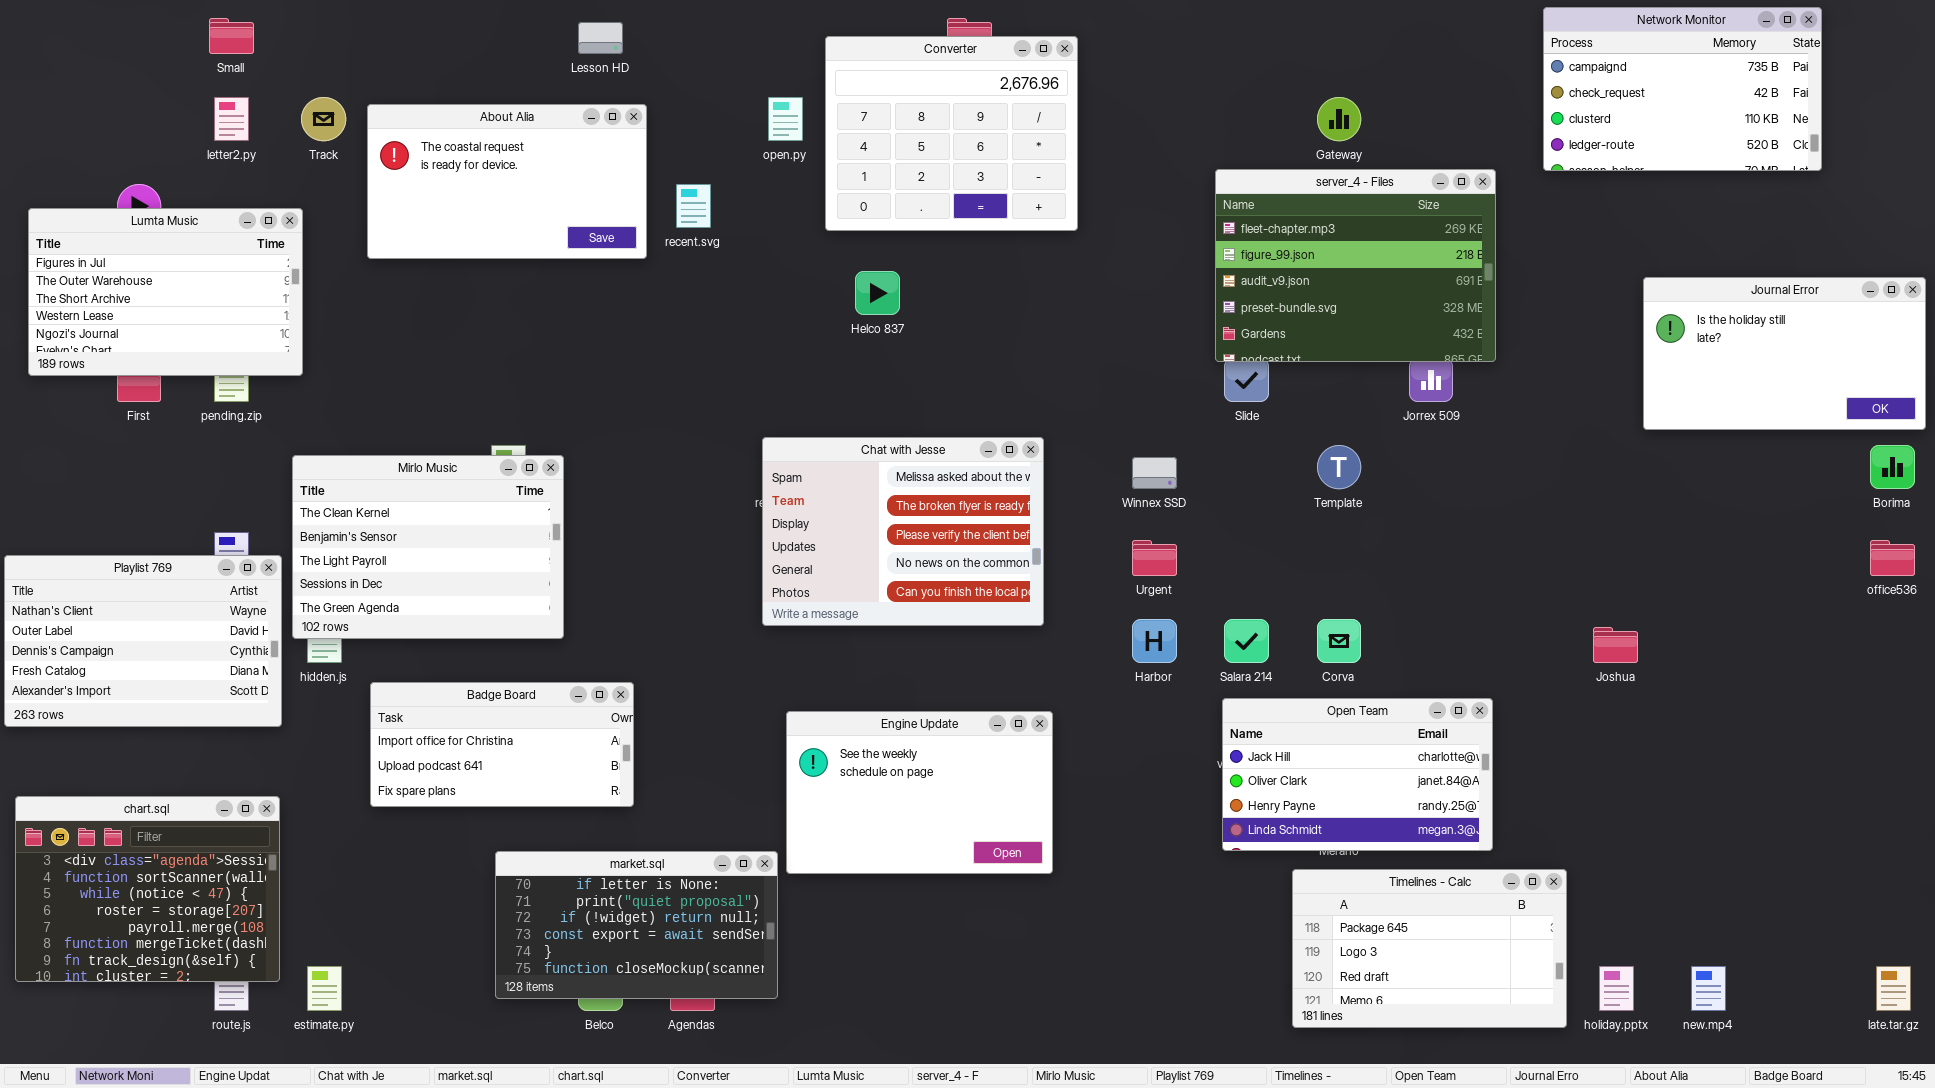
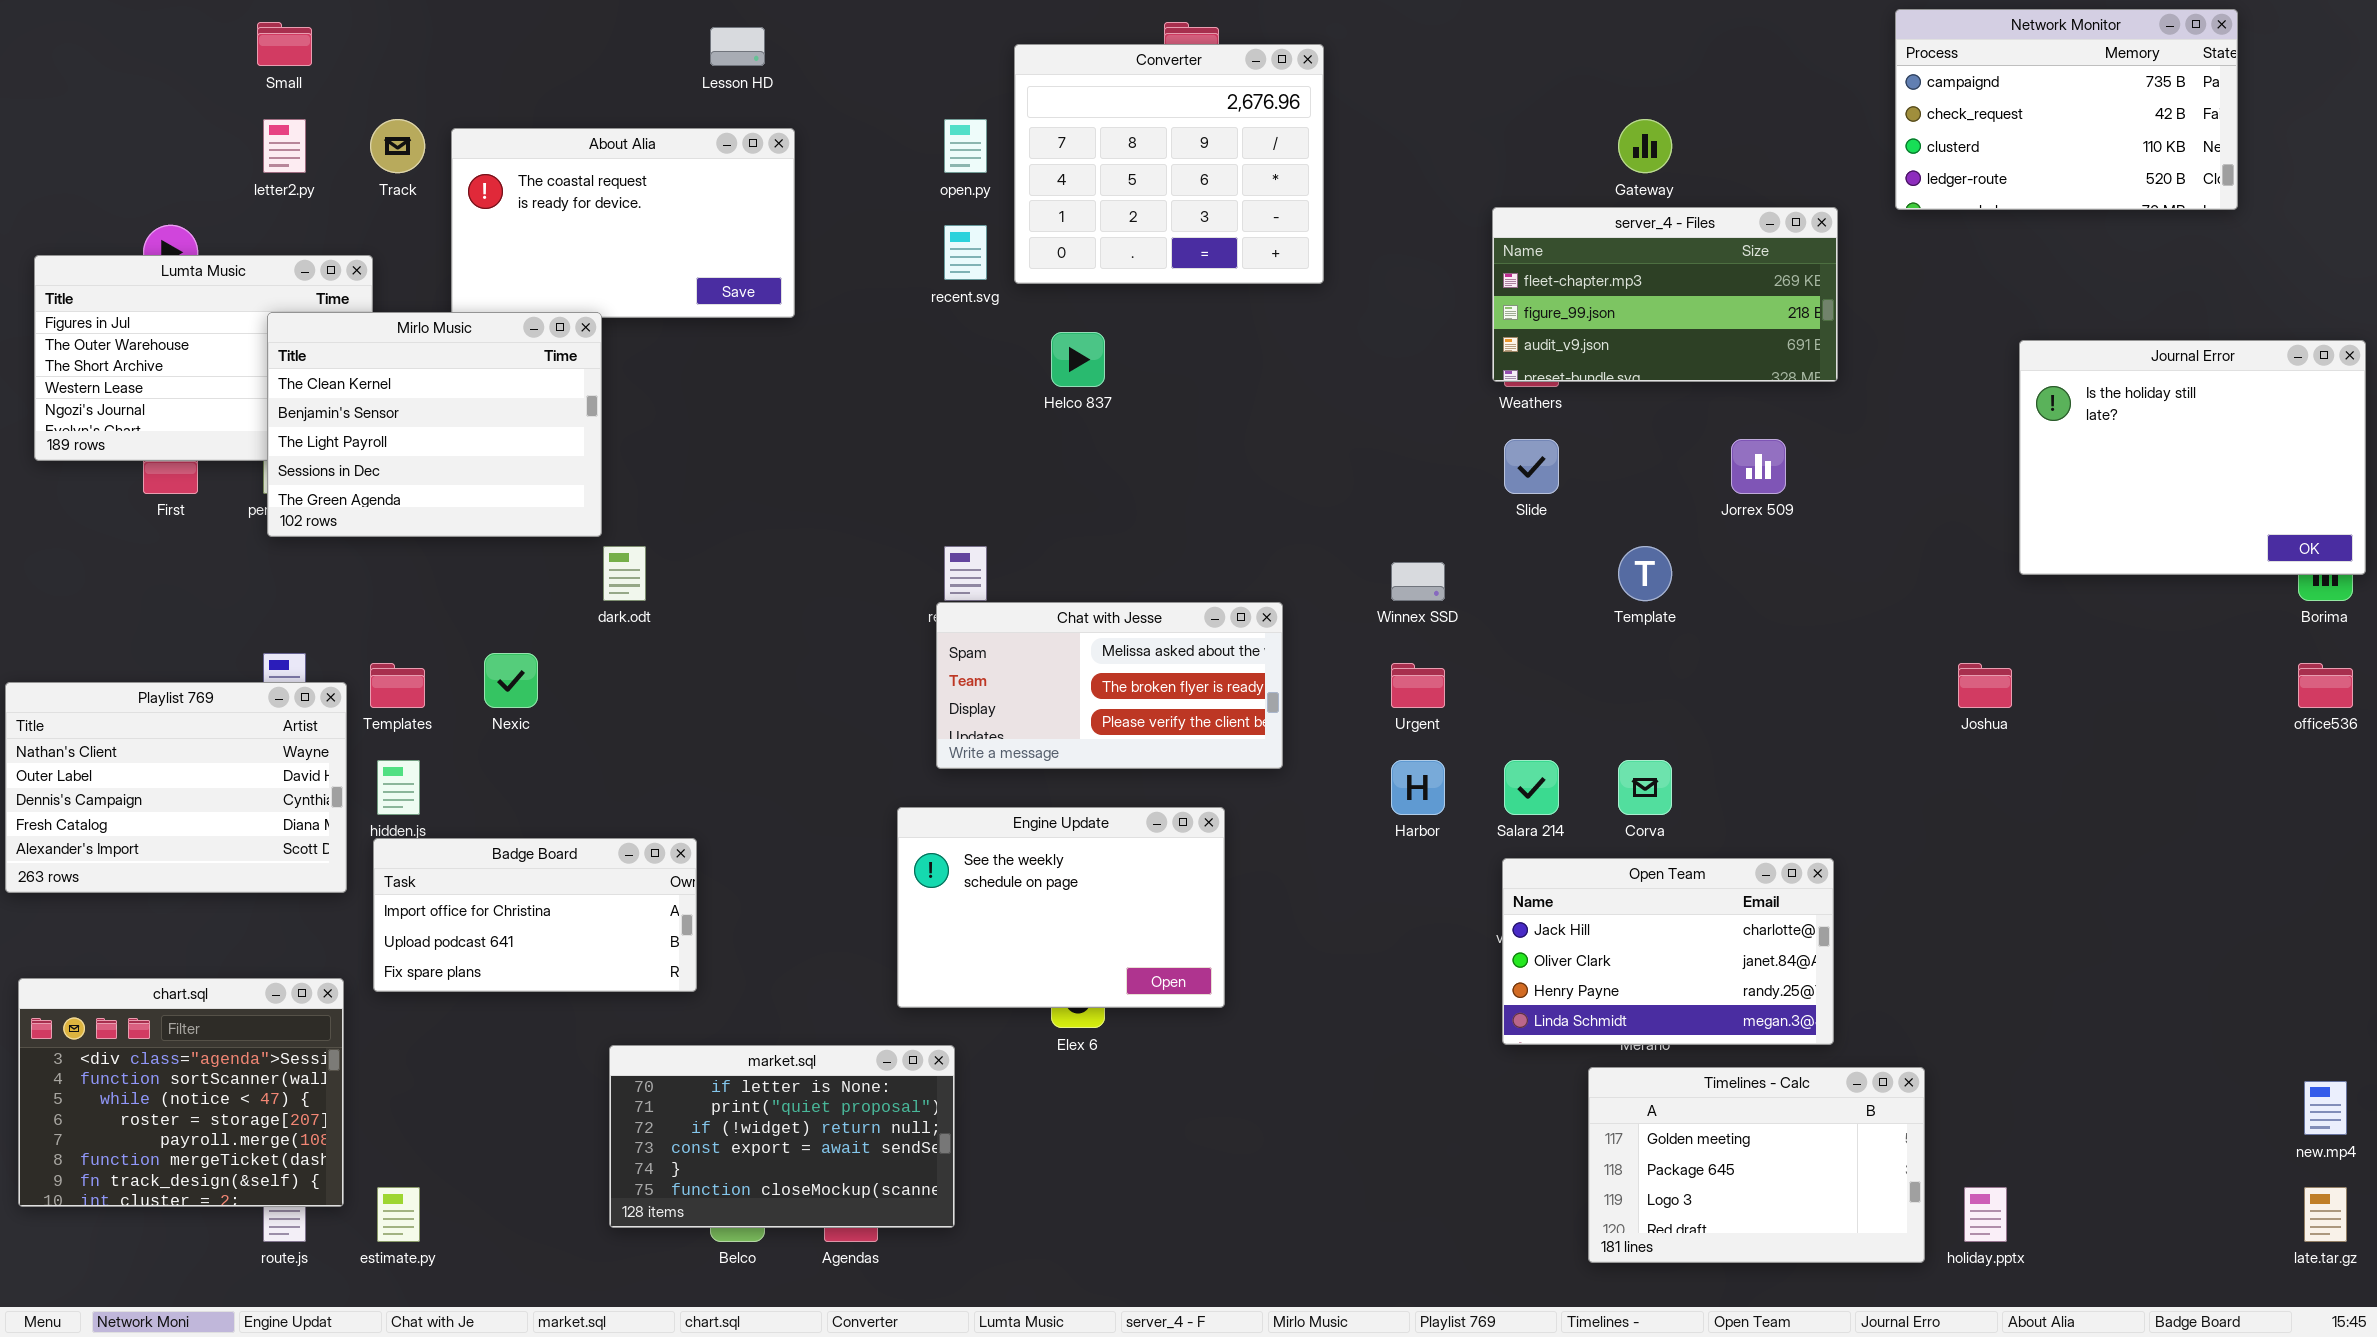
server_4 - Files: [1215,169,1496,362] -> [1492,207,1838,382], resized
recent.svg: [676,184,711,228] -> [944,225,987,280], moved
Journal Error: [1643,277,1926,430] -> [2019,340,2366,575], resized
Chat with Jesse: [762,437,1044,626] -> [936,602,1283,769], resized
Mirlo Music: [292,455,564,639] -> [267,312,602,537], moved
Joshua: [1593,627,1638,663] -> [1958,663,2012,708], moved
Badge Board: [370,682,634,807] -> [373,838,697,992], moved
Engine Update: [786,711,1053,874] -> [897,807,1225,1008], moved
Timelines - Calc: [1292,869,1567,1028] -> [1588,1067,1925,1263], scrolled up 1 row
new.mp4: [1691,966,1726,1011] -> [2304,1081,2347,1135], moved

